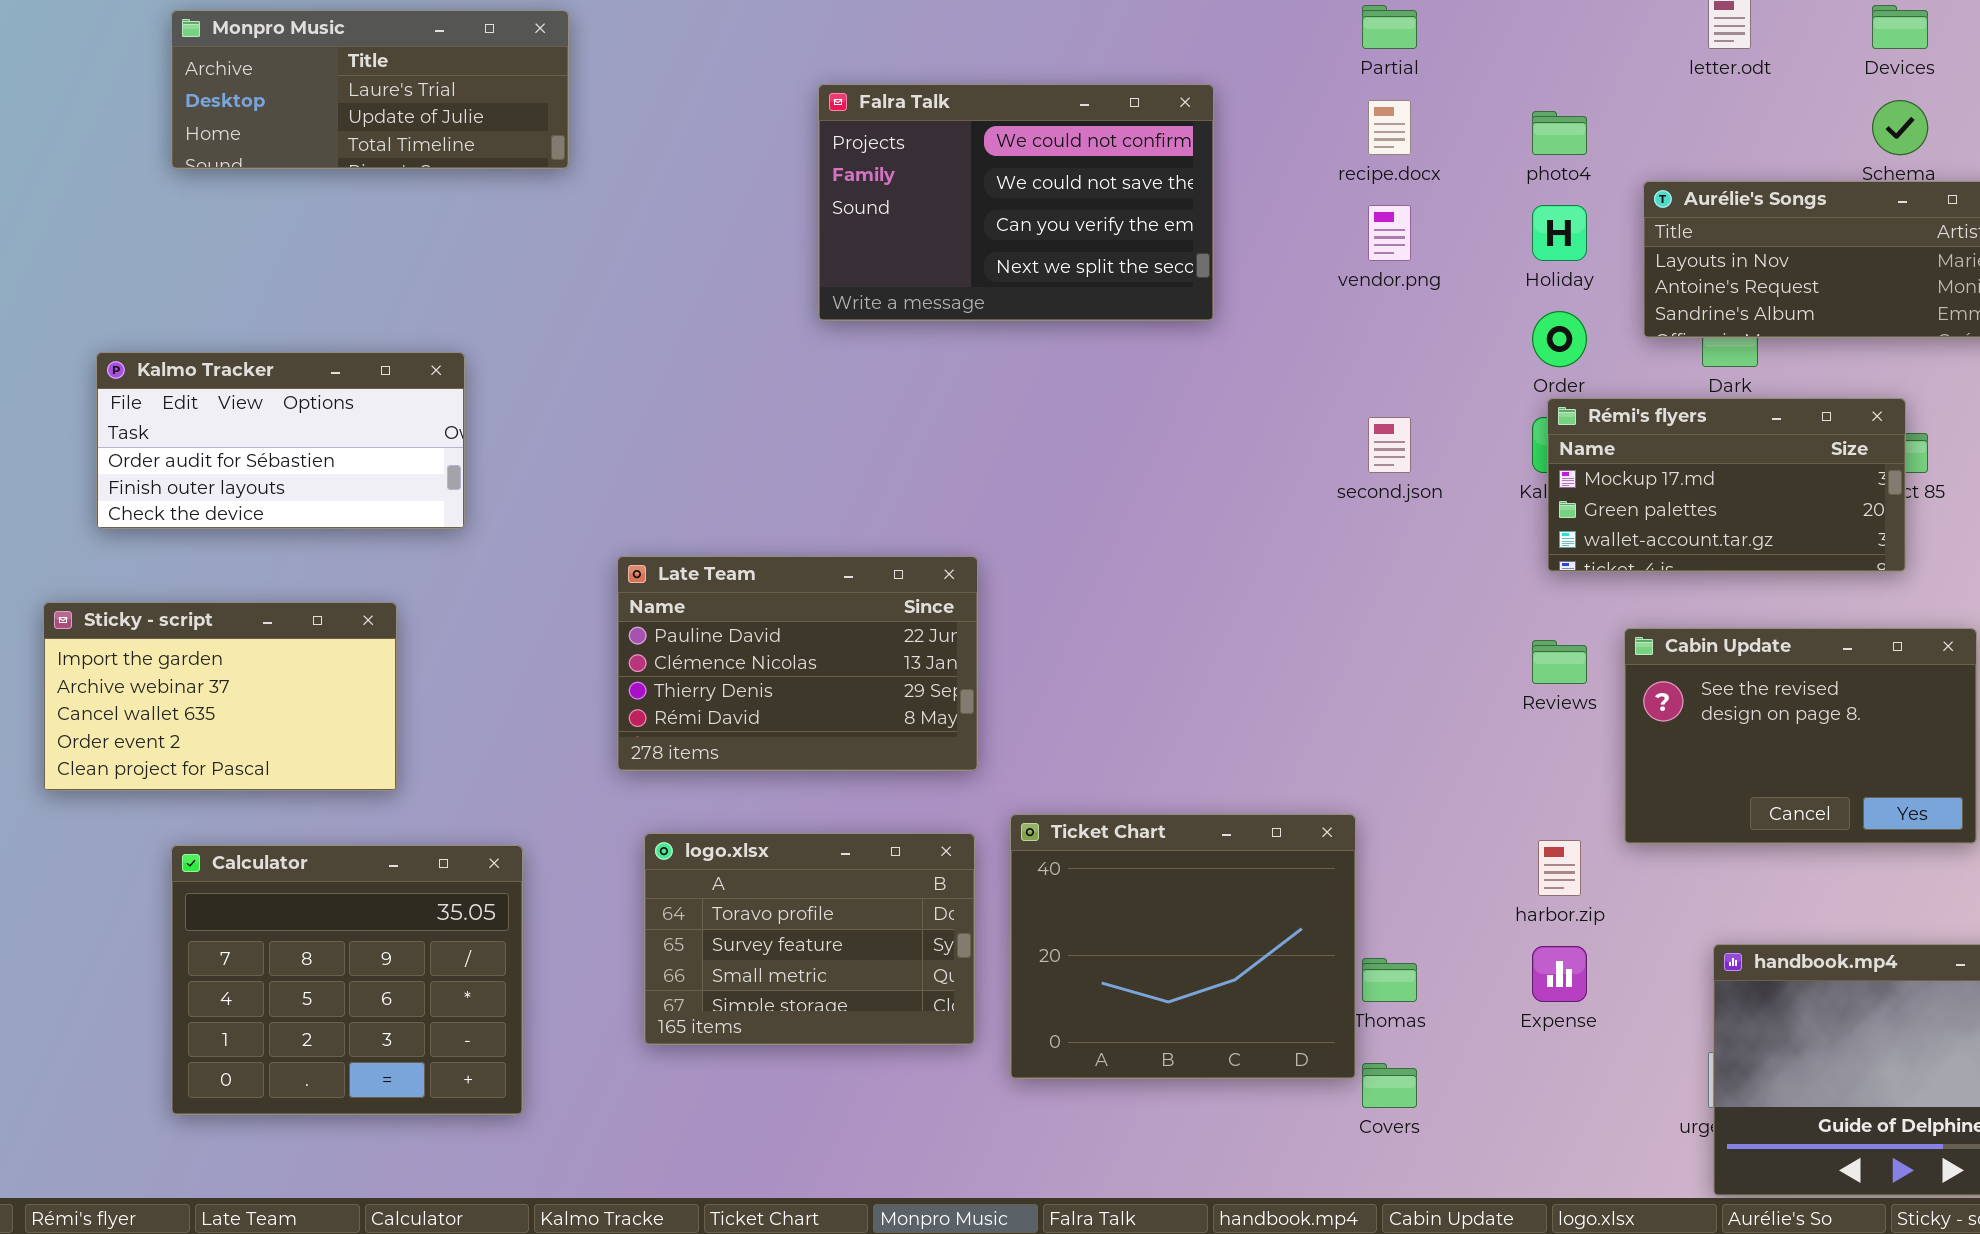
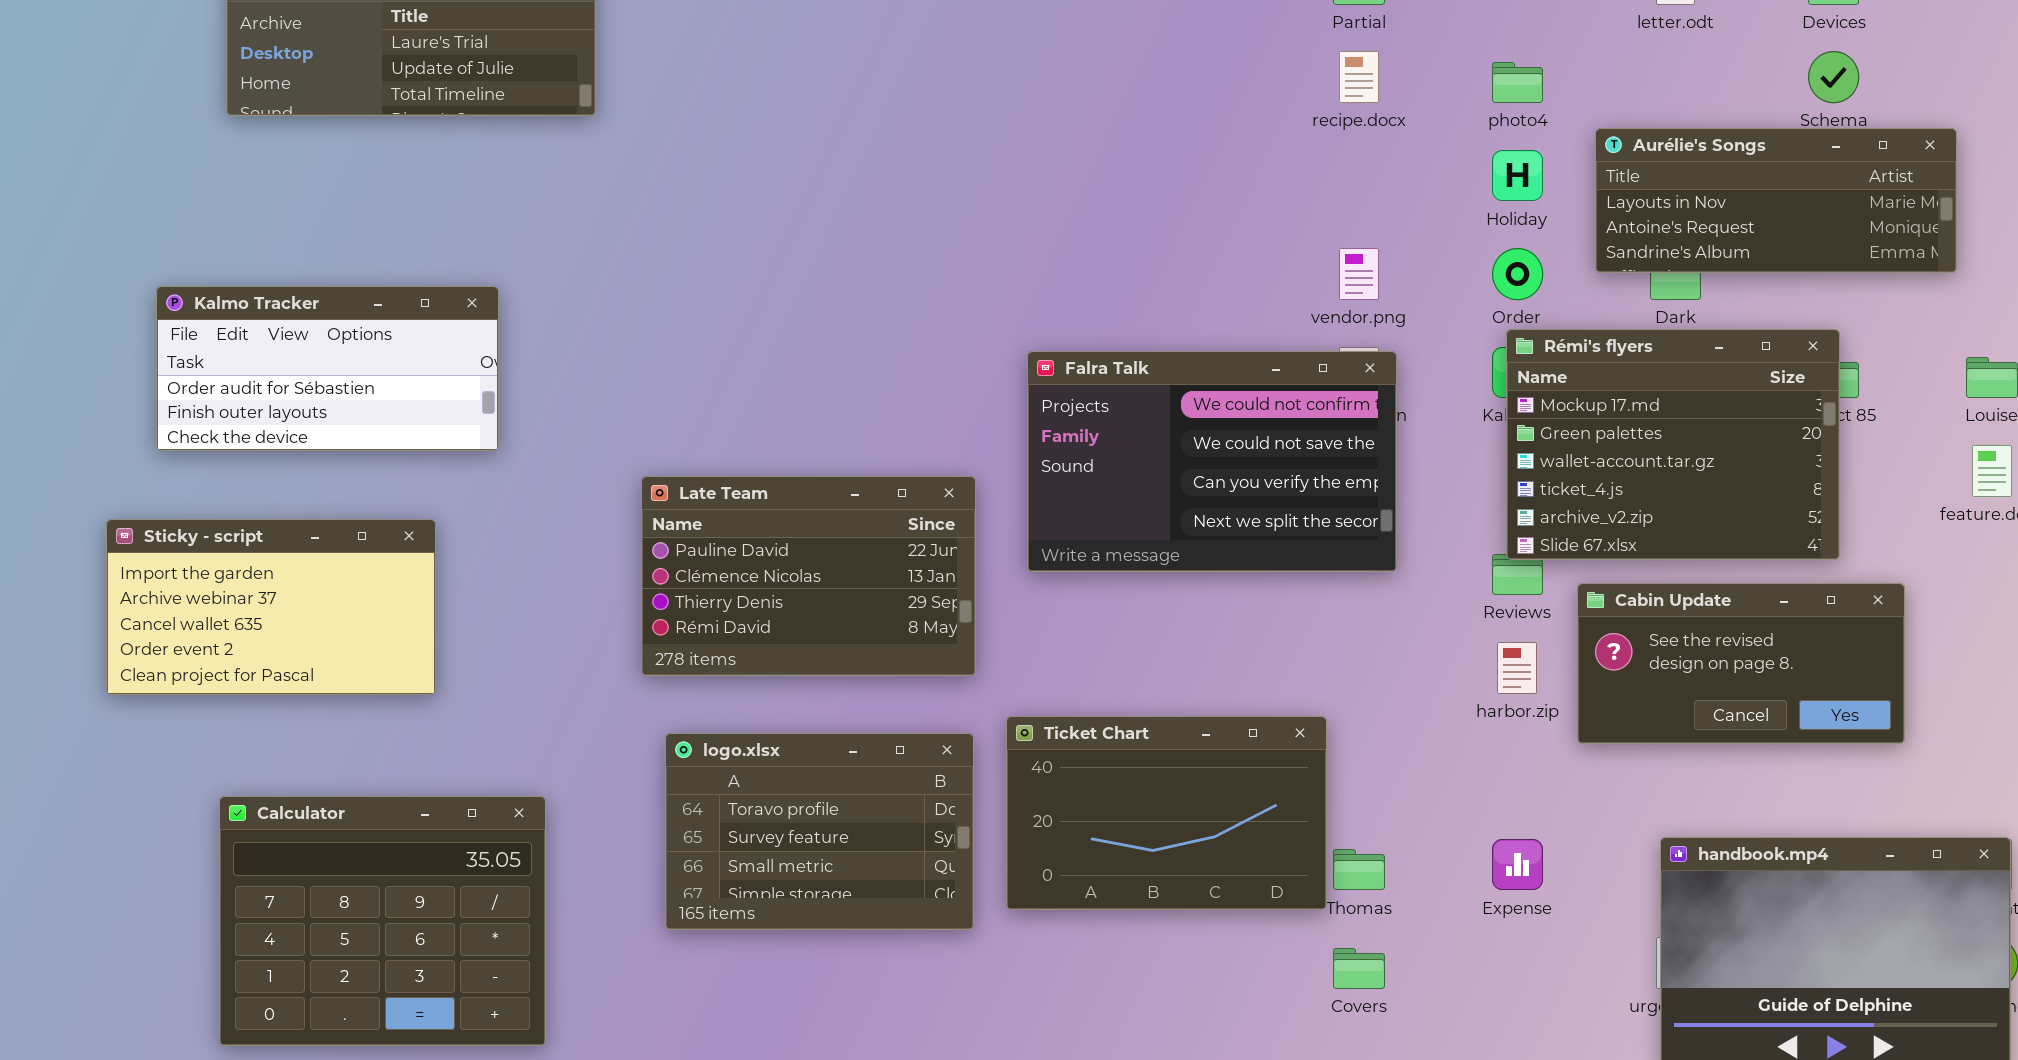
Falra Talk: [818,84,1214,321] -> [1027,351,1397,572], moved
vendor.png: [1368,205,1411,261] -> [1339,248,1379,300], moved
Rémi's flyers: [1547,398,1906,572] -> [1506,329,1840,560], resized
Cabin Update: [1624,628,1977,844] -> [1577,583,1905,744], resized
Ticket Chart: [1010,814,1356,1079] -> [1006,716,1327,910], resized
harbor.zip: [1538,840,1581,896] -> [1497,642,1537,694], moved
Calculator: [171,845,523,1115] -> [219,796,546,1046], moved

